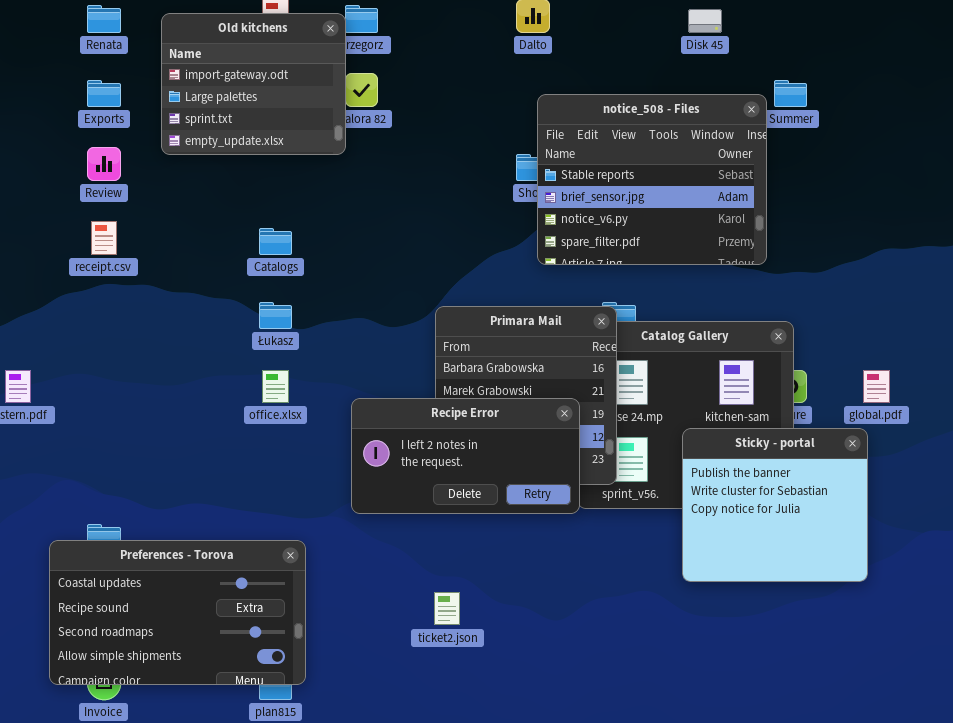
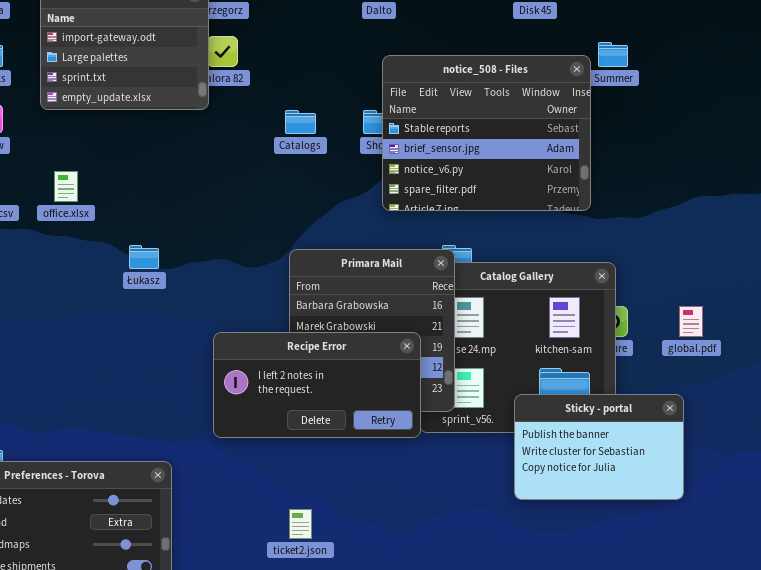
Catalogs: [259,228,292,255] -> [285,110,316,134], moved
office.xlsx: [262,370,289,403] -> [54,171,78,202], moved
Sticky - portal: [682,428,868,582] -> [514,394,684,500], resized

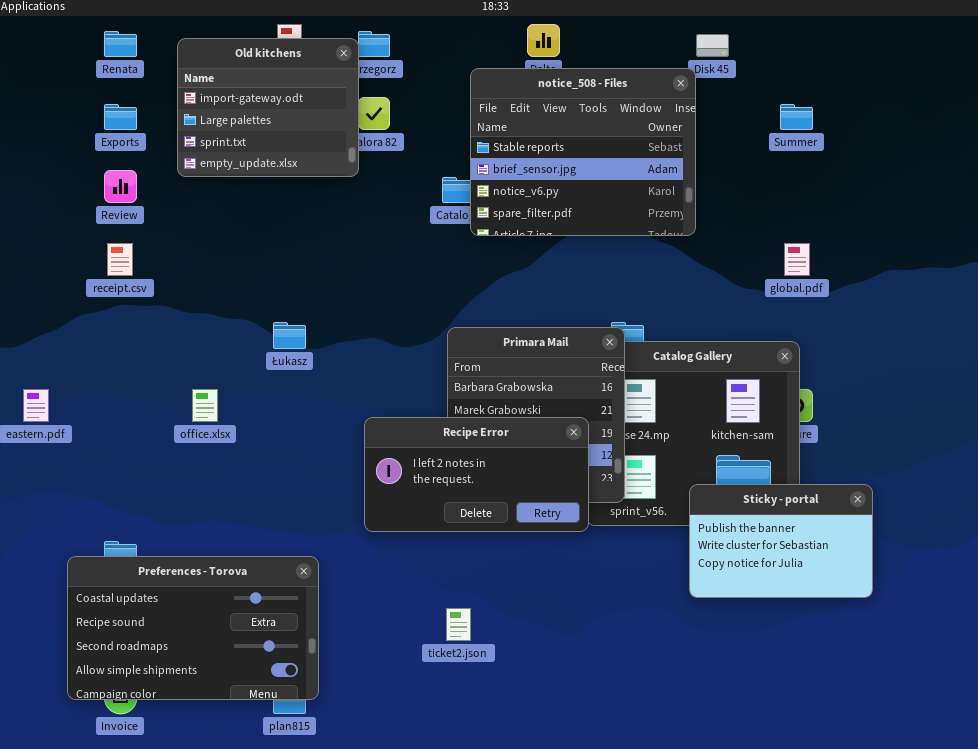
notice_508 - Files: [382,55,591,211] -> [470,68,696,236], moved
office.xlsx: [54,171,78,202] -> [192,389,218,422], moved
global.pdf: [679,306,703,337] -> [784,243,810,276], moved

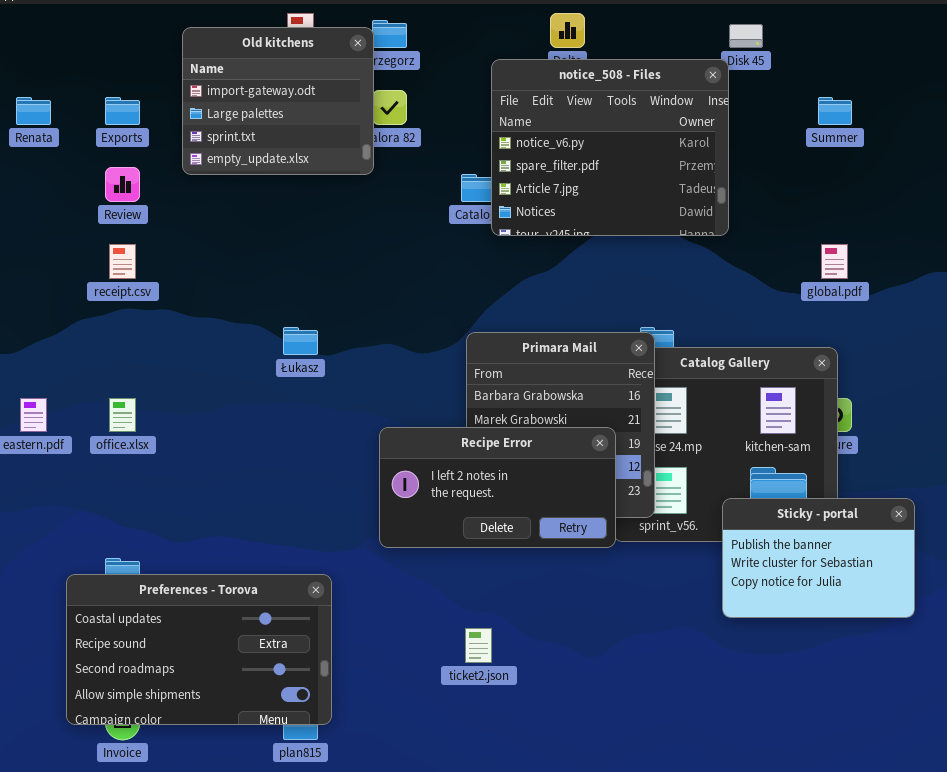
Renata: [104,31,137,57] -> [16,97,51,125], moved
notice_508 - Files: [470,68,696,236] -> [491,59,729,236], scrolled down 2 rows
office.xlsx: [192,389,218,422] -> [109,398,136,432], moved

